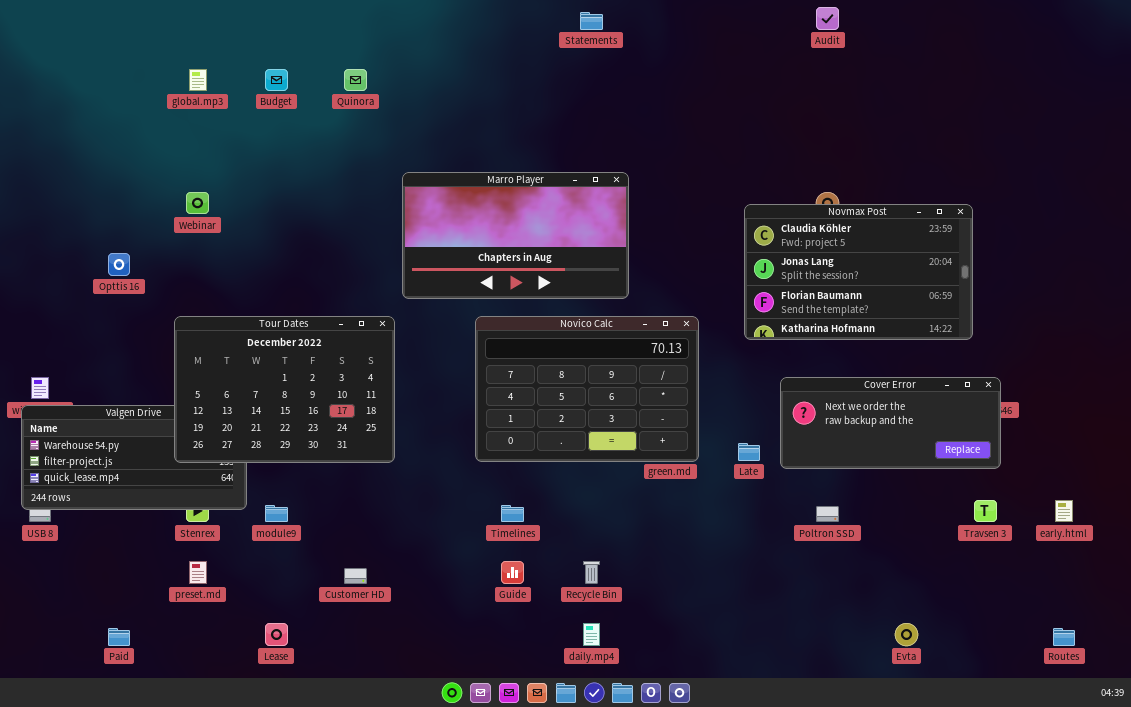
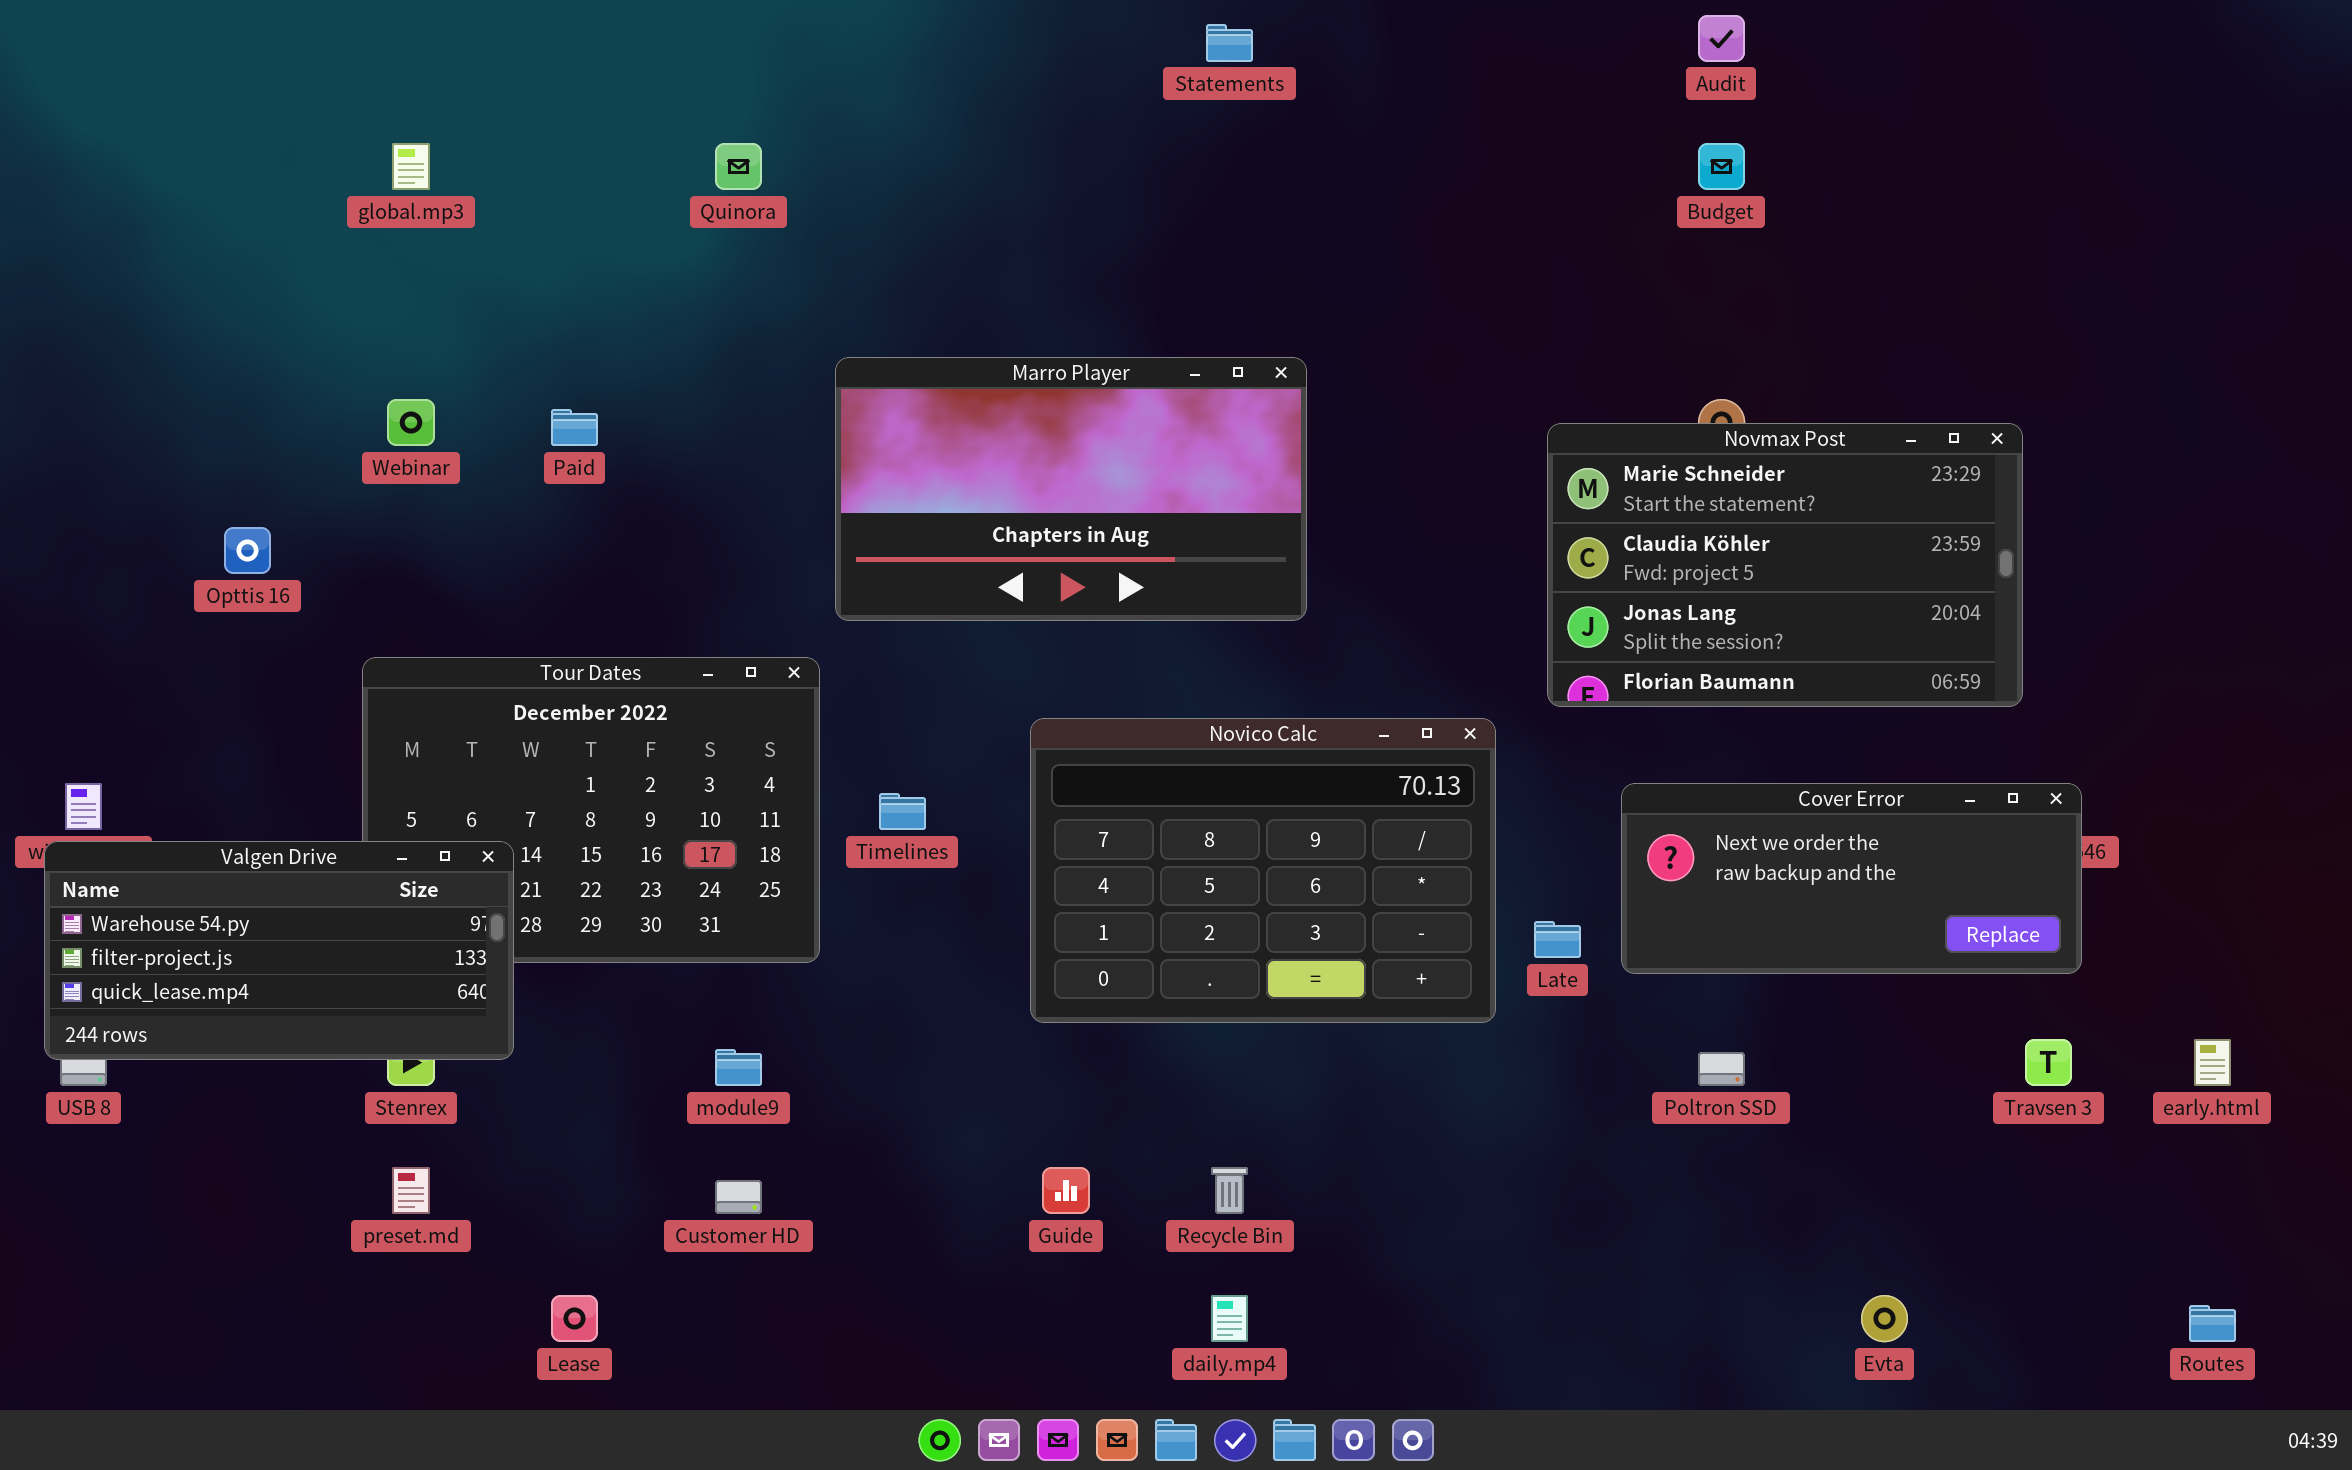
Budget: [265,69,288,91] -> [1698,143,1745,190], moved
Novmax Post: [744,204,973,340] -> [1547,423,2023,707], scrolled up 1 row
Novico Calc: [475,316,699,462] -> [1030,718,1496,1023], moved
Valgen Drive: [21,405,247,510] -> [44,841,514,1060], raised
module9: [265,505,288,522] -> [715,1049,762,1086], moved
Timelines: [501,505,524,522] -> [879,793,926,830], moved
Paid: [108,628,130,646] -> [551,409,598,446], moved

